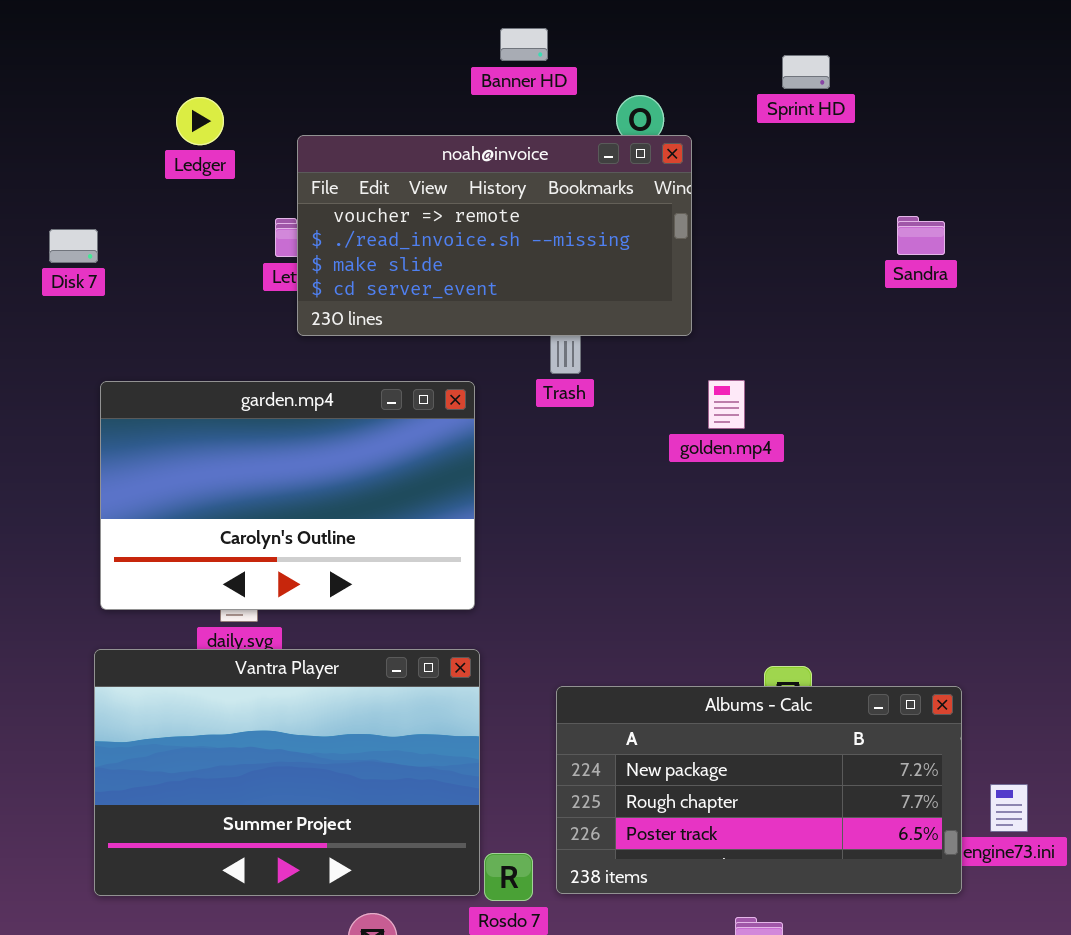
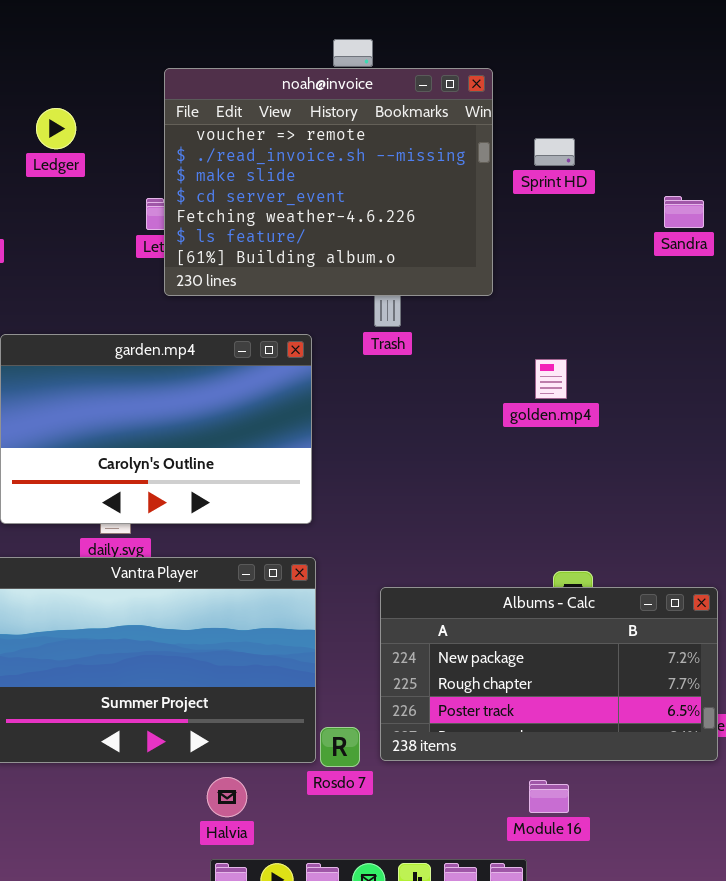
Sprint HD: [782,55,830,89] -> [534,138,575,166], moved
Ledger: [176,97,224,145] -> [36,108,76,149], moved
noah@invoice: [297,135,692,336] -> [164,68,493,296], resized
golden.mp4: [708,380,745,429] -> [535,359,567,399], moved

